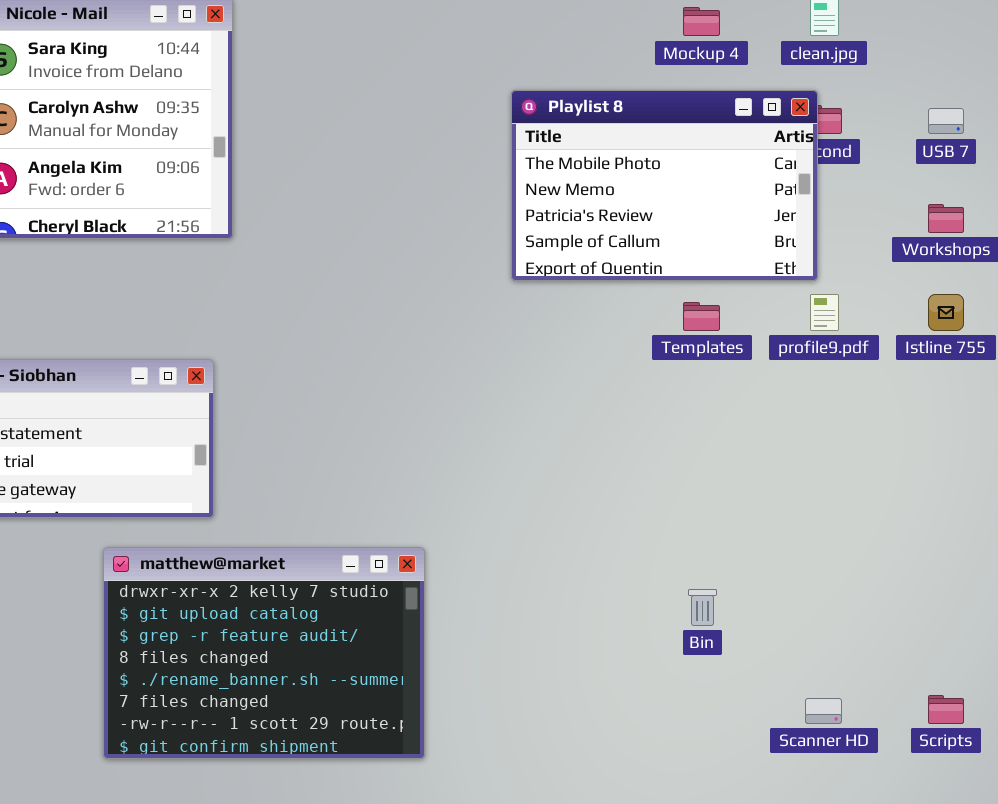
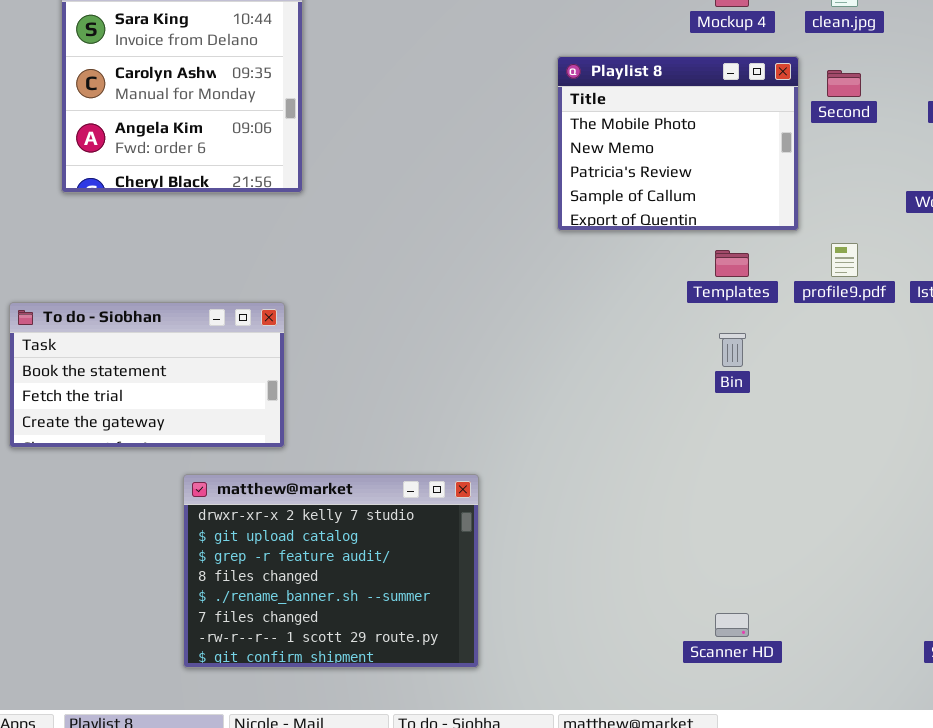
Playlist 8: [511,90,818,281] -> [557,56,799,231], resized
Bin: [688,589,717,626] -> [719,333,746,367], moved
Scanner HD: [805,698,842,724] -> [715,613,749,637], moved

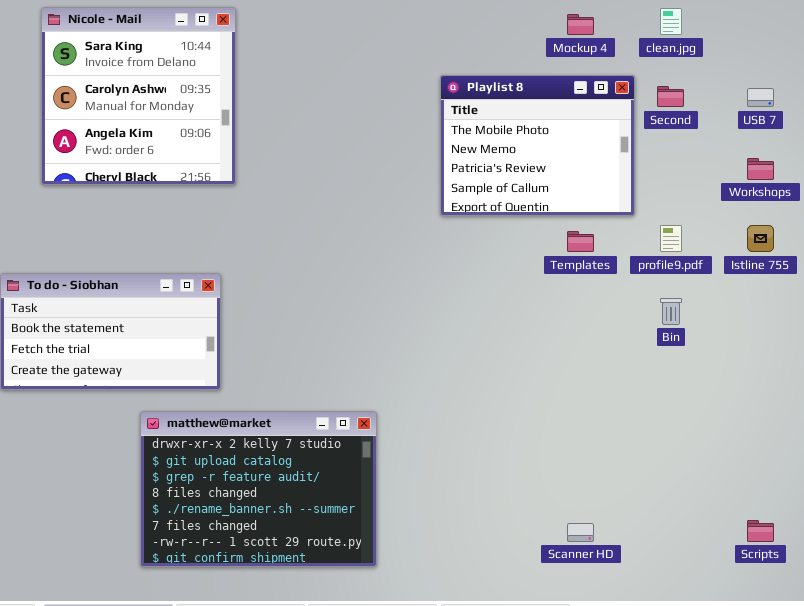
Bin: [719,333,746,367] -> [660,298,682,325], moved

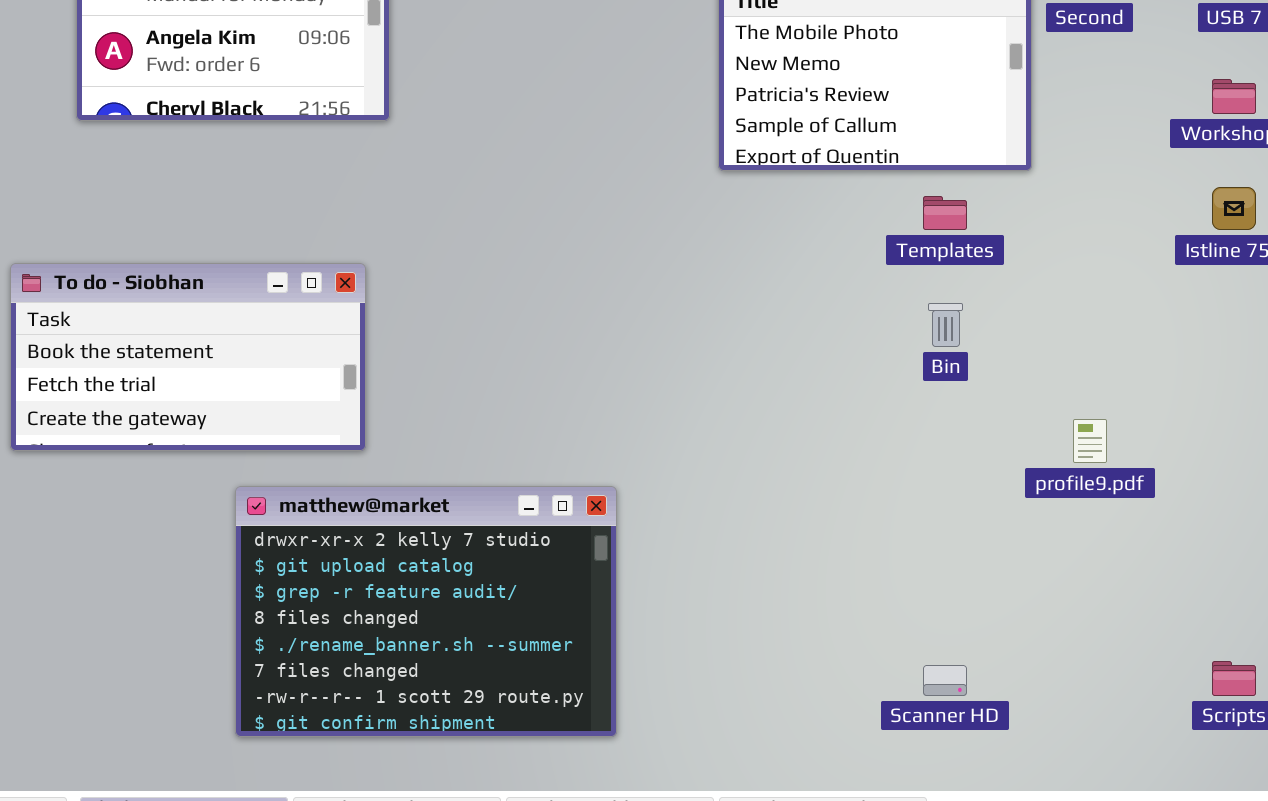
profile9.pdf: [660,225,682,252] -> [1073,419,1107,463], moved
Bin: [660,298,682,325] -> [928,303,963,347], moved

